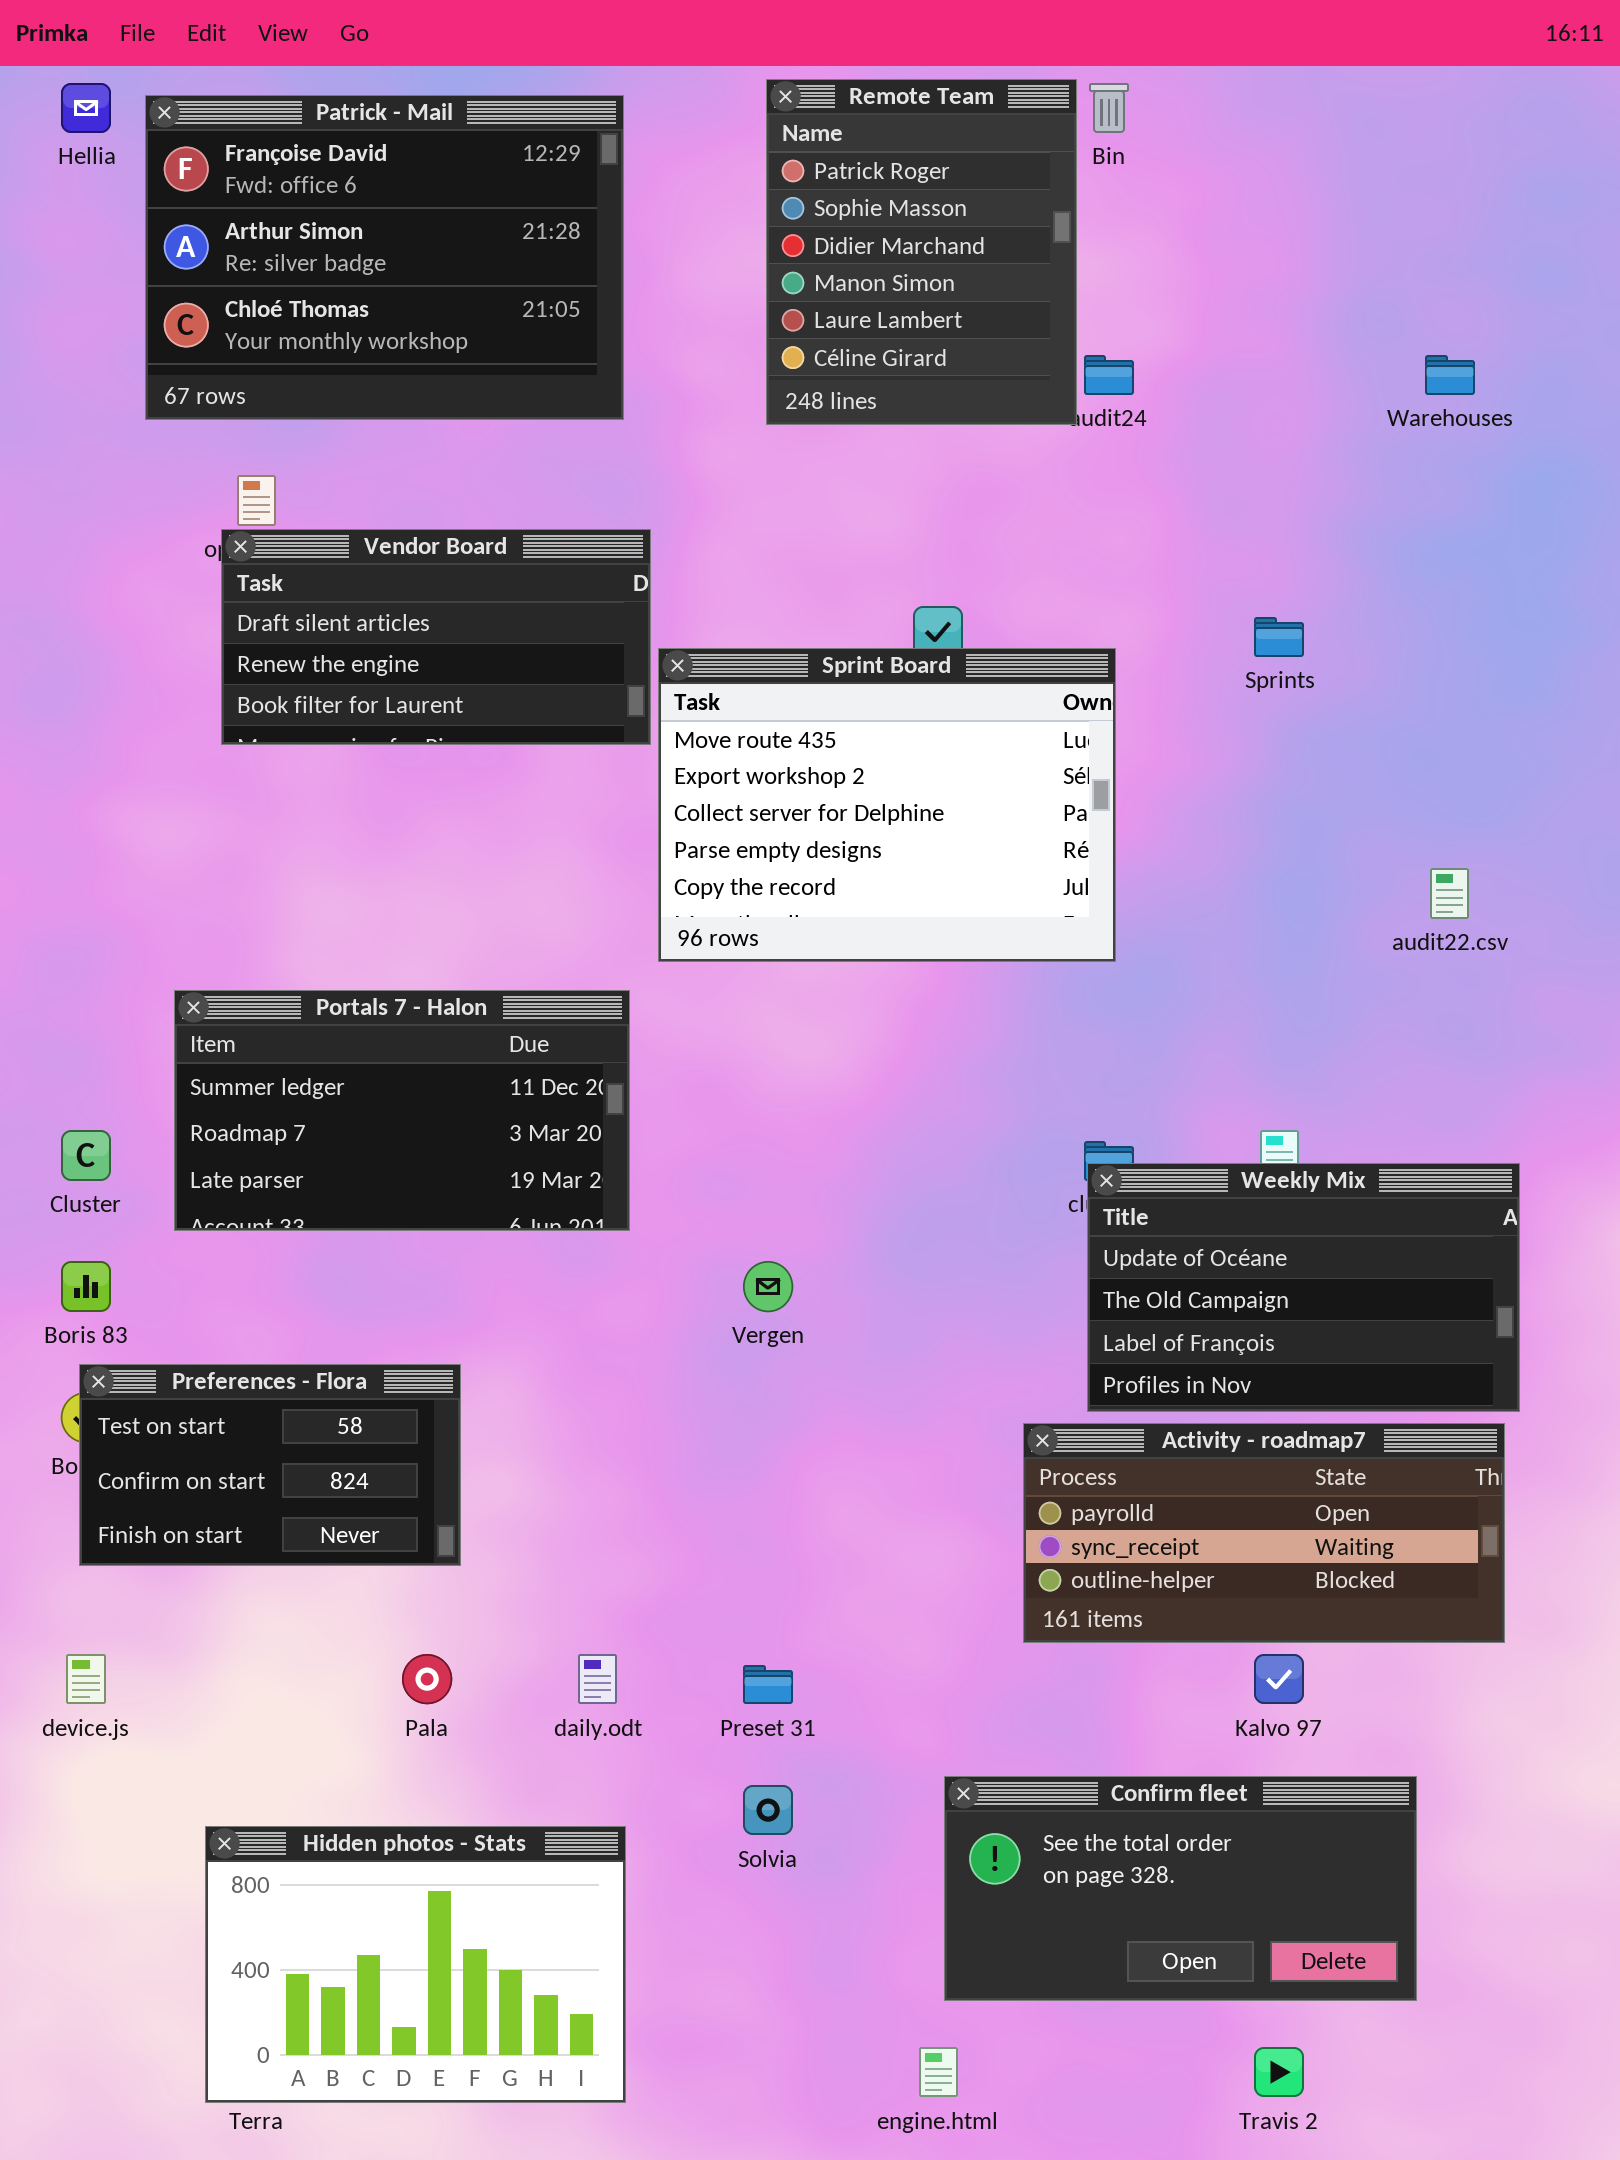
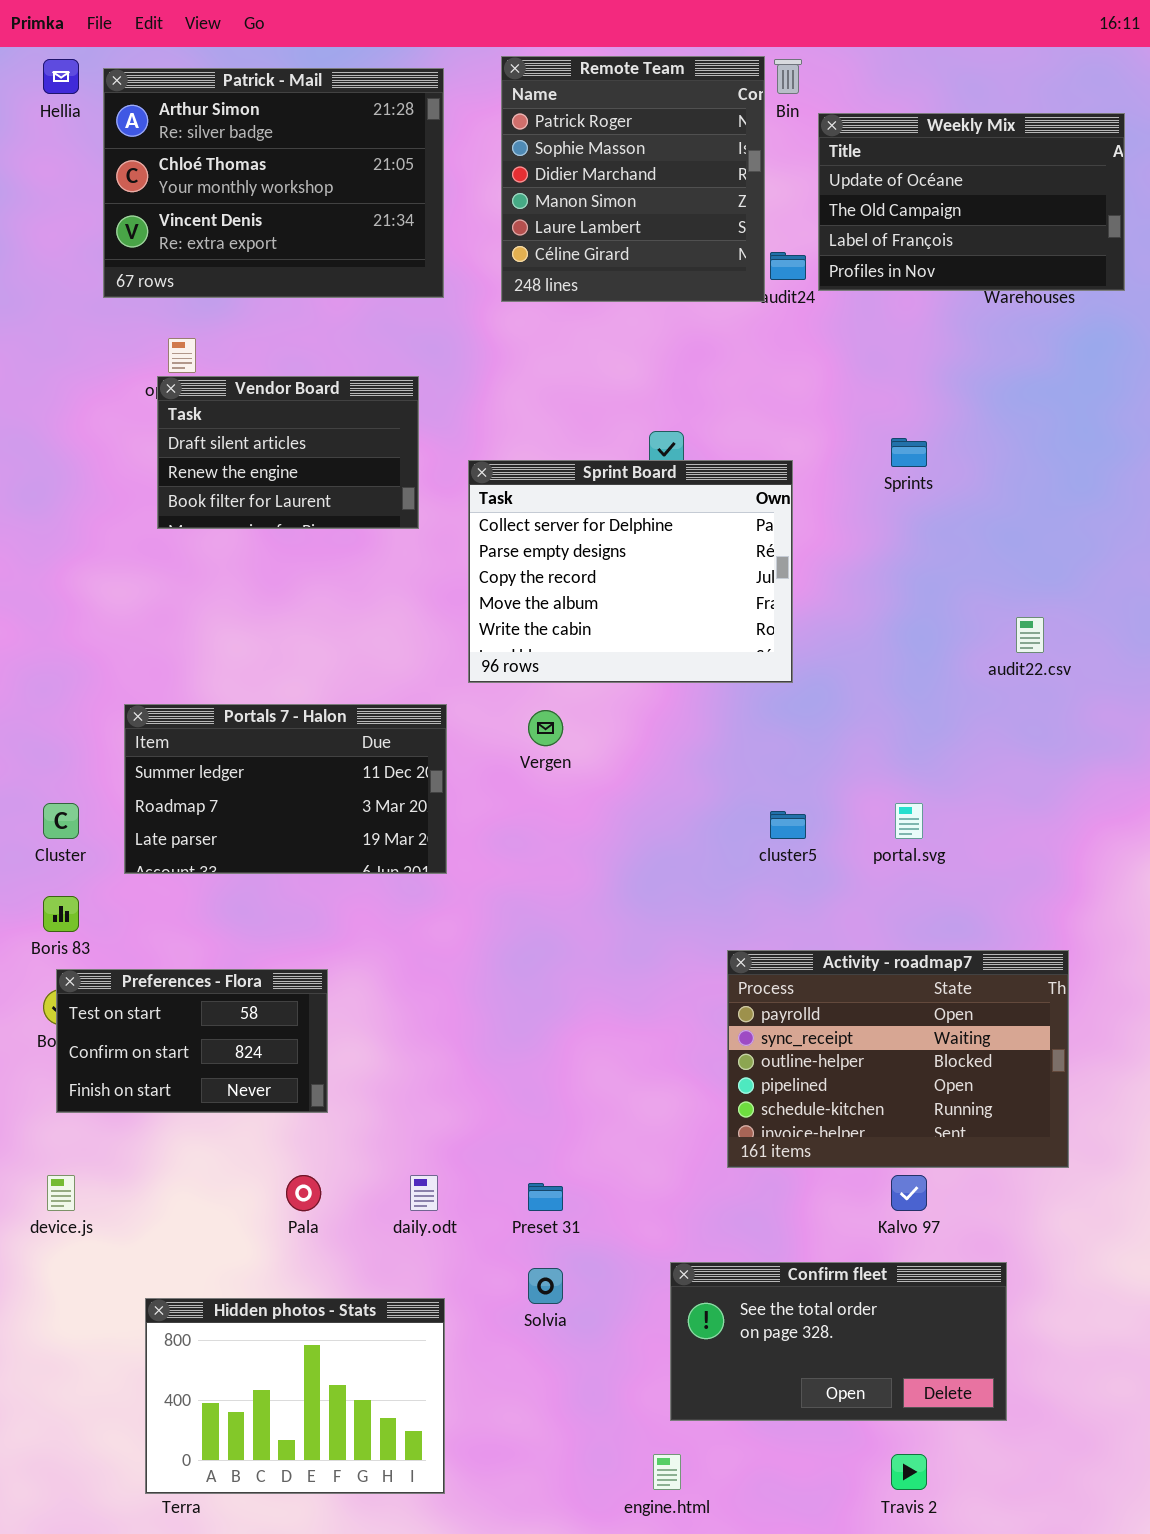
Remote Team: [766,79,1077,425] -> [501,56,765,302], resized
Patrick - Mail: [145,95,624,420] -> [103,68,444,298], scrolled down 1 row
Vendor Board: [221,529,651,745] -> [157,376,419,529], resized
Sprint Board: [658,648,1116,962] -> [468,460,793,683], scrolled down 2 rows
Weekly Mix: [1087,1163,1520,1412] -> [818,113,1125,291], moved
Vergen: [743,1261,793,1312] -> [528,710,563,746], moved
Activity - roadmap7: [1023,1423,1505,1643] -> [727,950,1069,1168], resized

